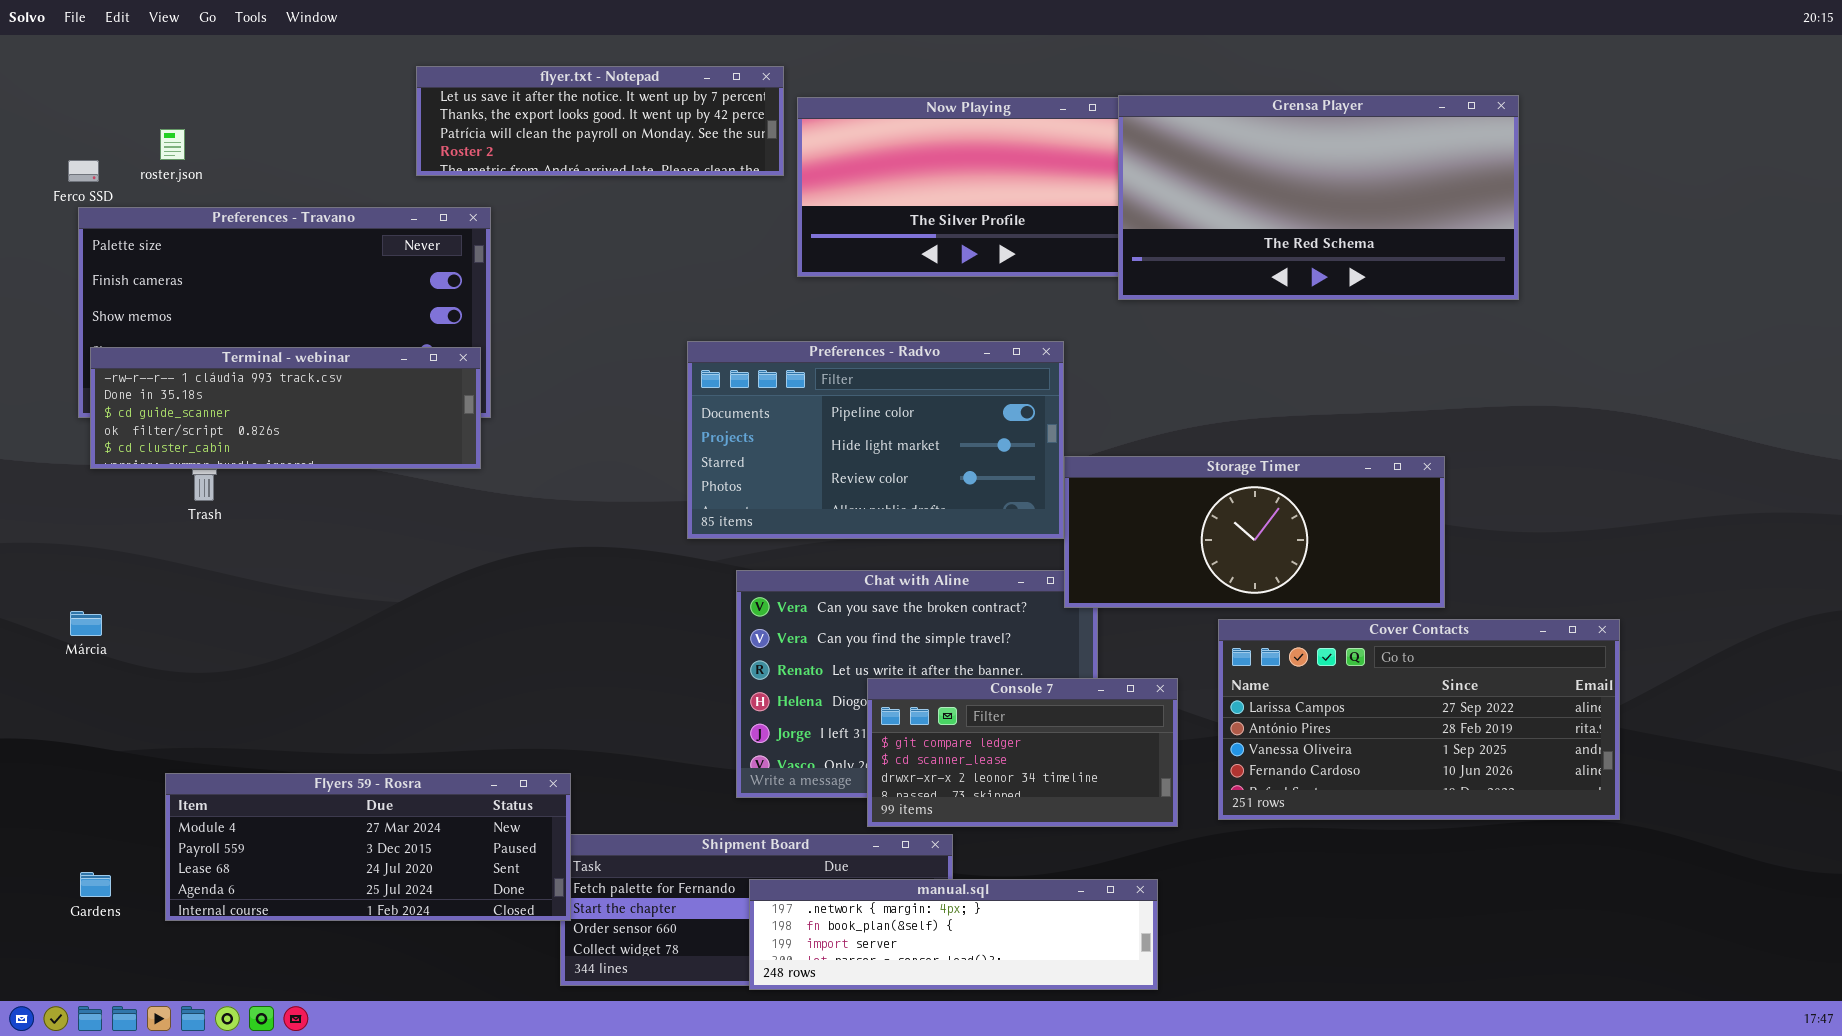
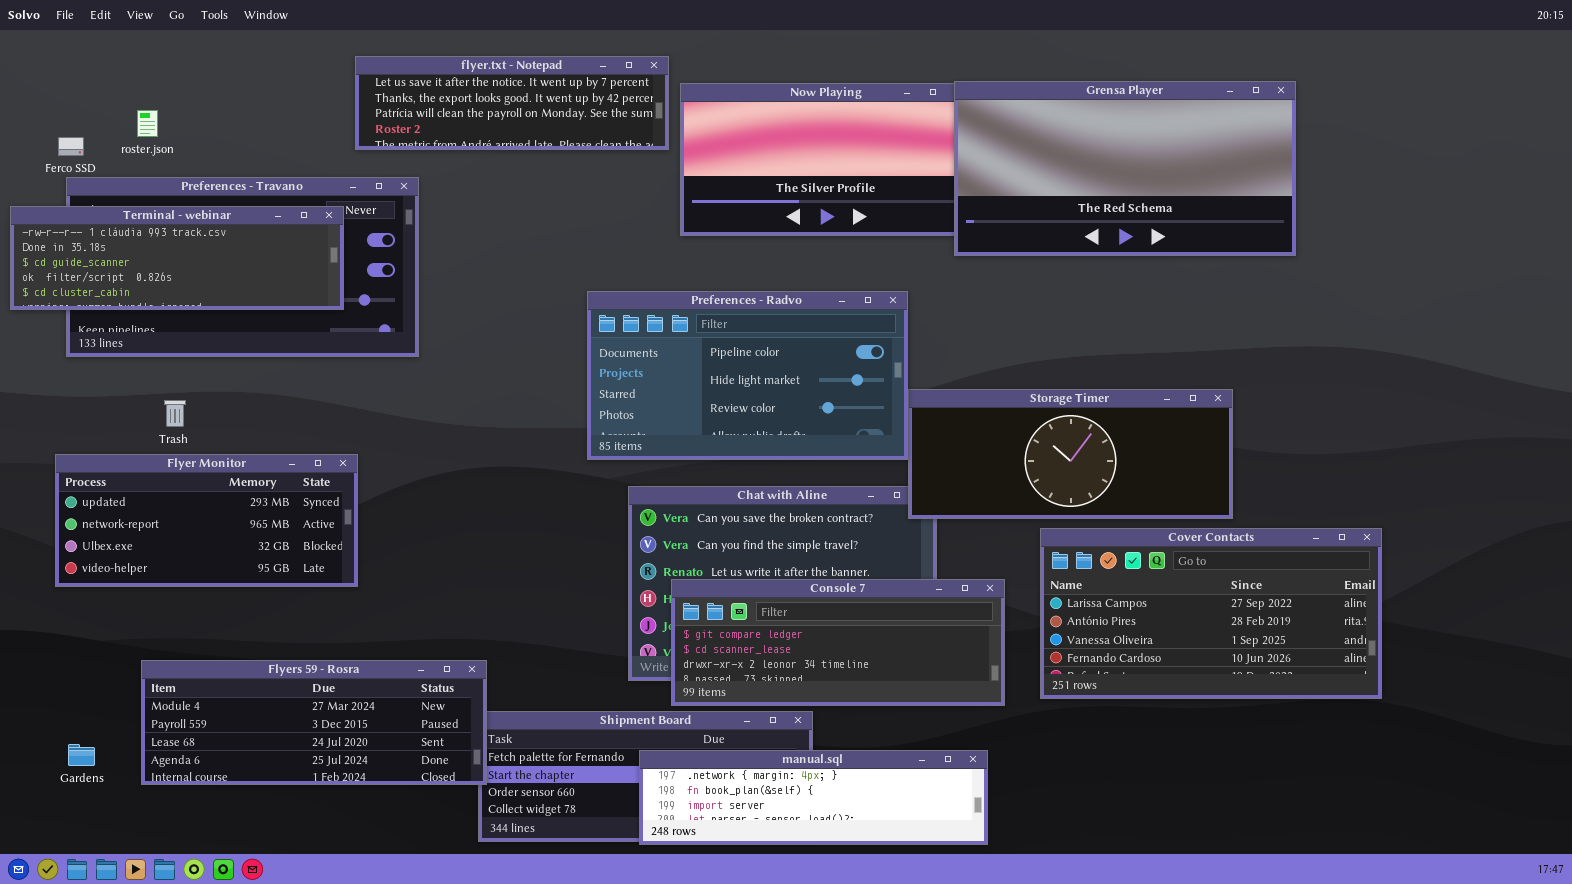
Terminal - webinar: [90,347,481,469] -> [10,206,344,310], moved
Flyer Monitor: none -> [55,454,358,587], opened
Console 7: [867,678,1178,827] -> [671,579,1005,706], resized

